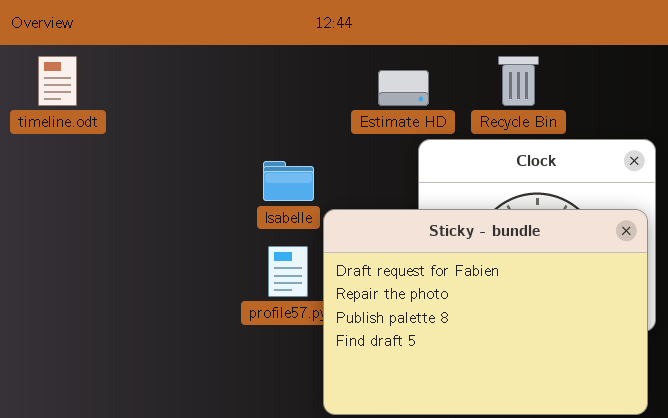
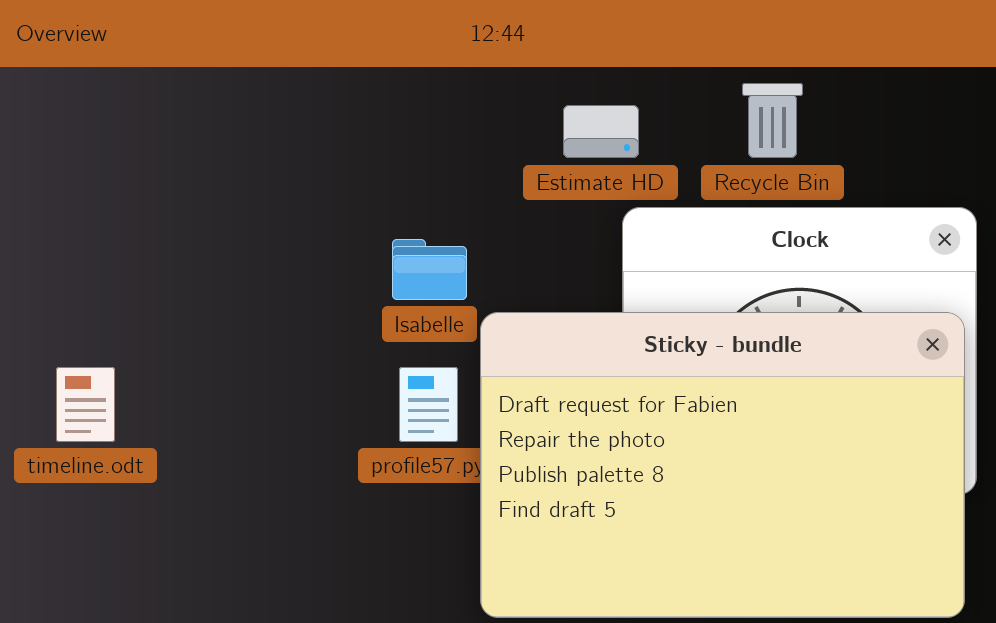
timeline.odt: [38,56,77,106] -> [56,367,115,442], moved

